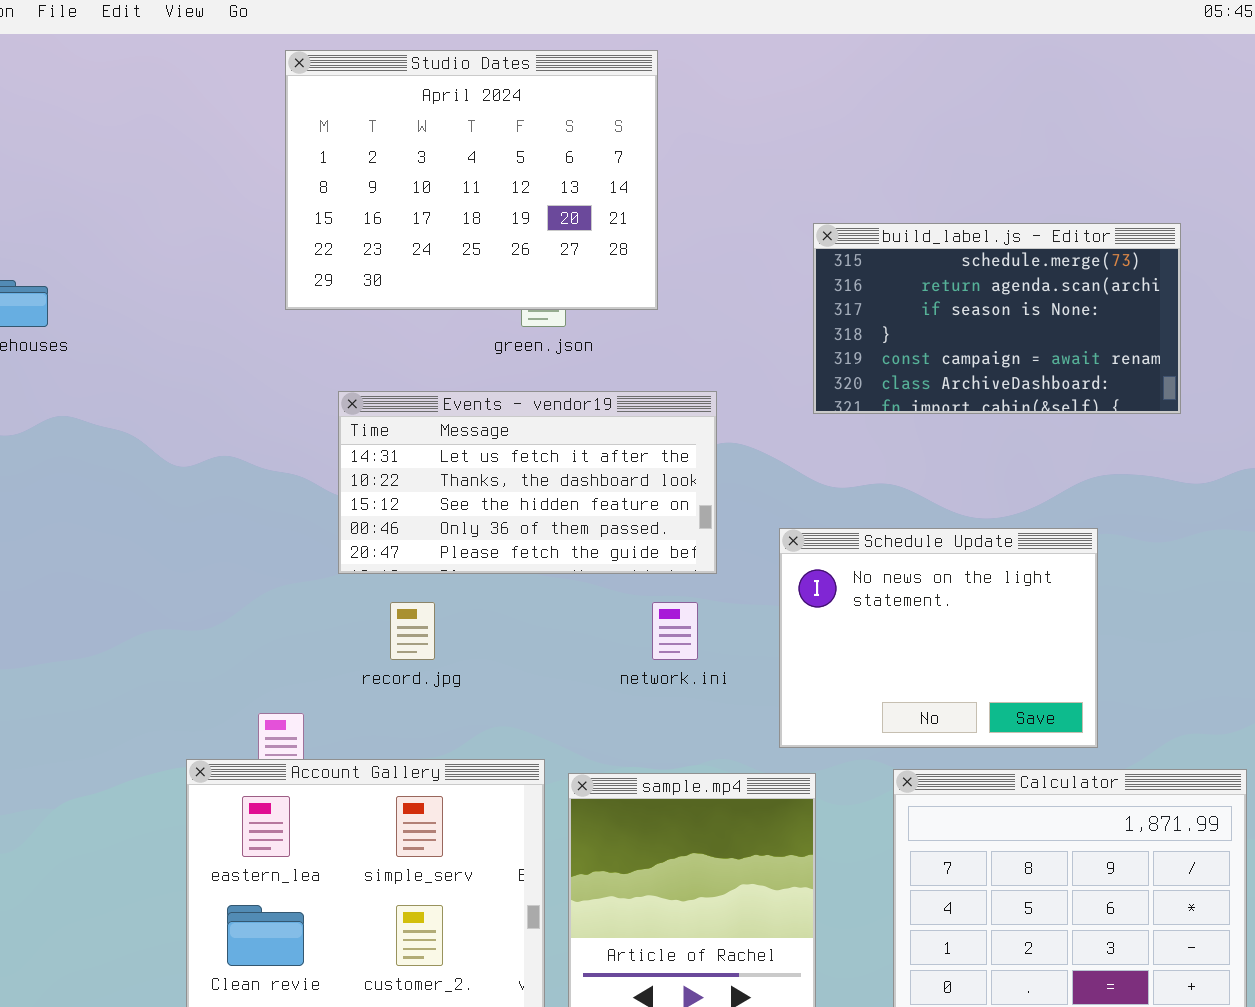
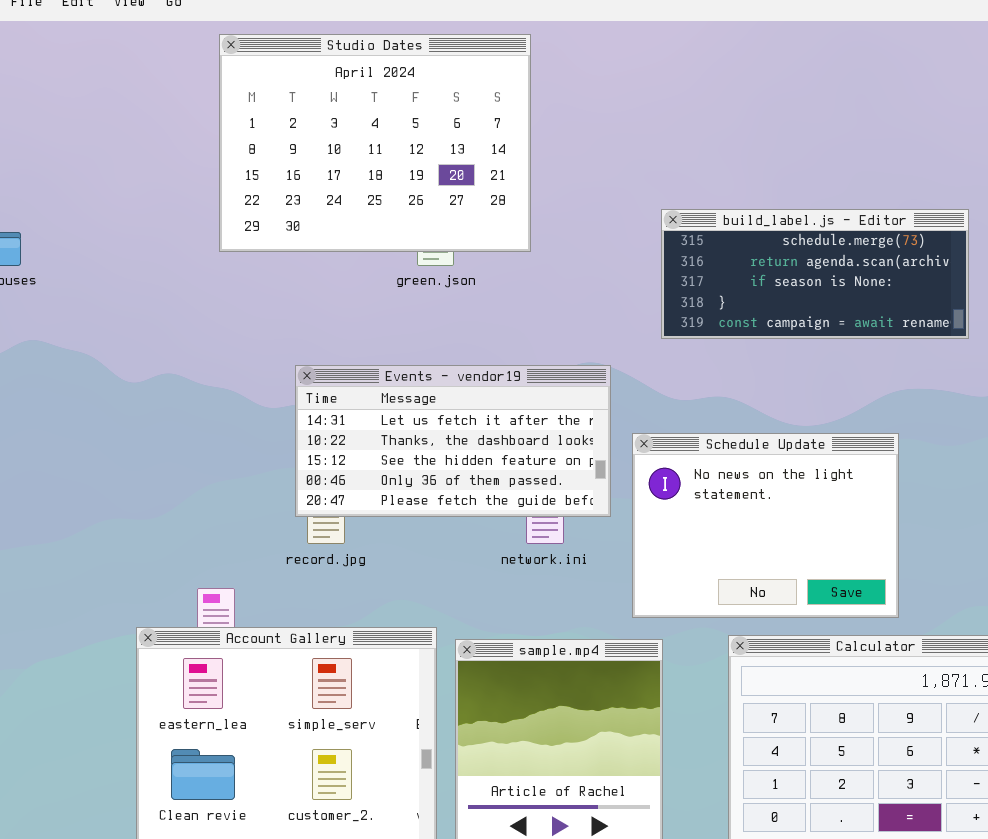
build_label.js - Editor: [813,223,1181,414] -> [661,209,969,339], resized
Events - vendor19: [338,391,717,574] -> [295,365,611,517], moved

